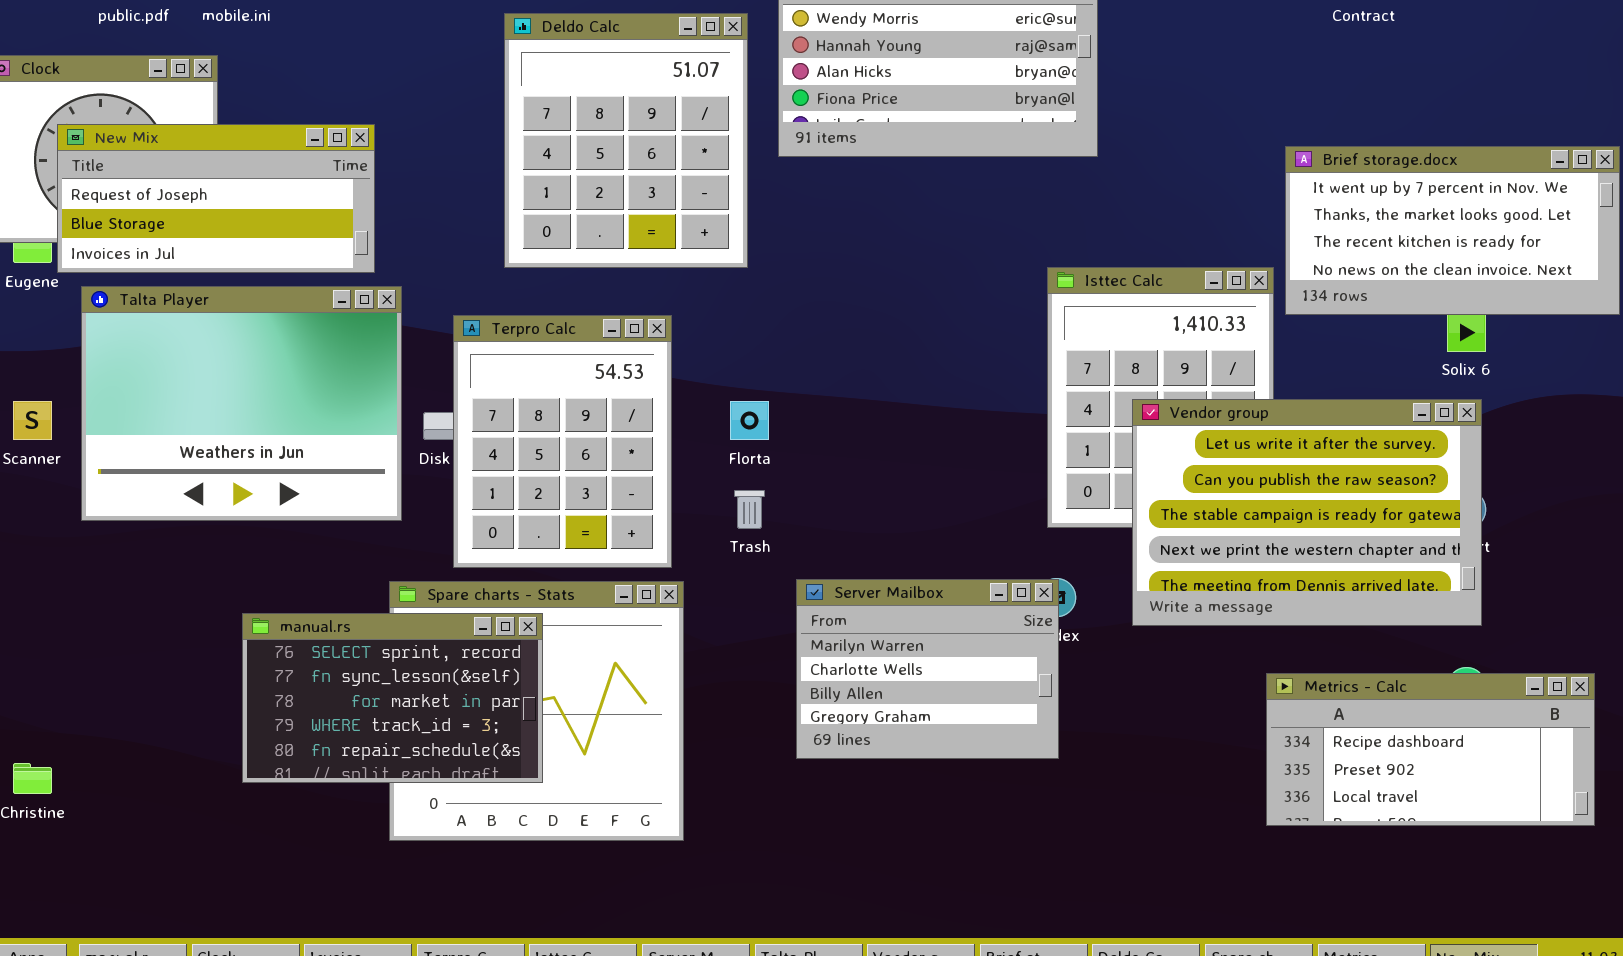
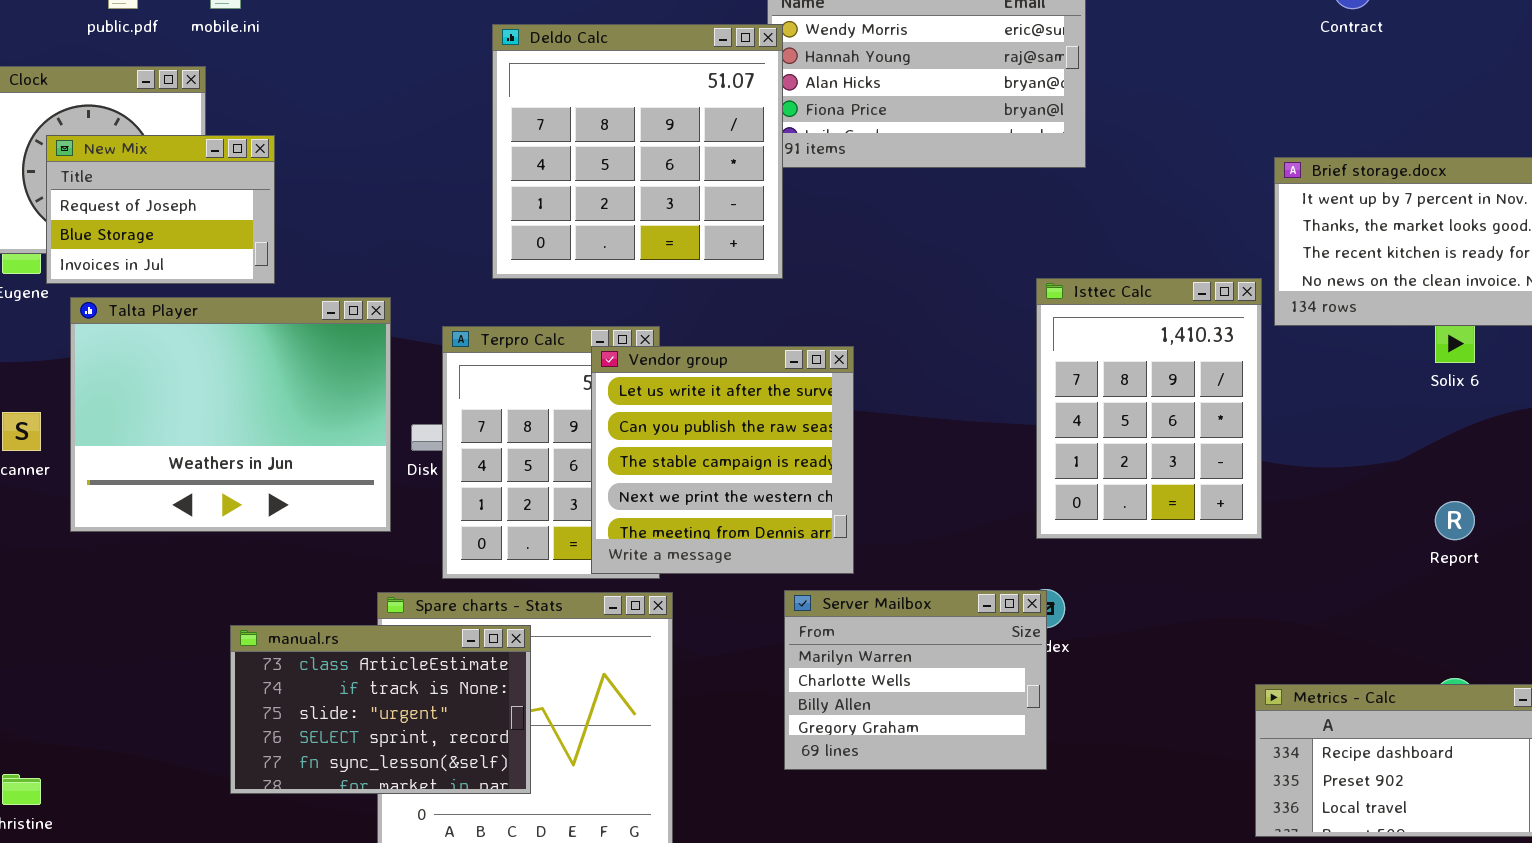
Deldo Calc: [504,13,748,268] -> [492,24,783,279], resized
New Mix: [57,124,375,273] -> [46,135,275,284], resized
Vendor group: [1132,399,1482,626] -> [591,346,854,574], moved, resized
manual.rs: [242,613,543,783] -> [230,625,531,794], scrolled up 3 rows

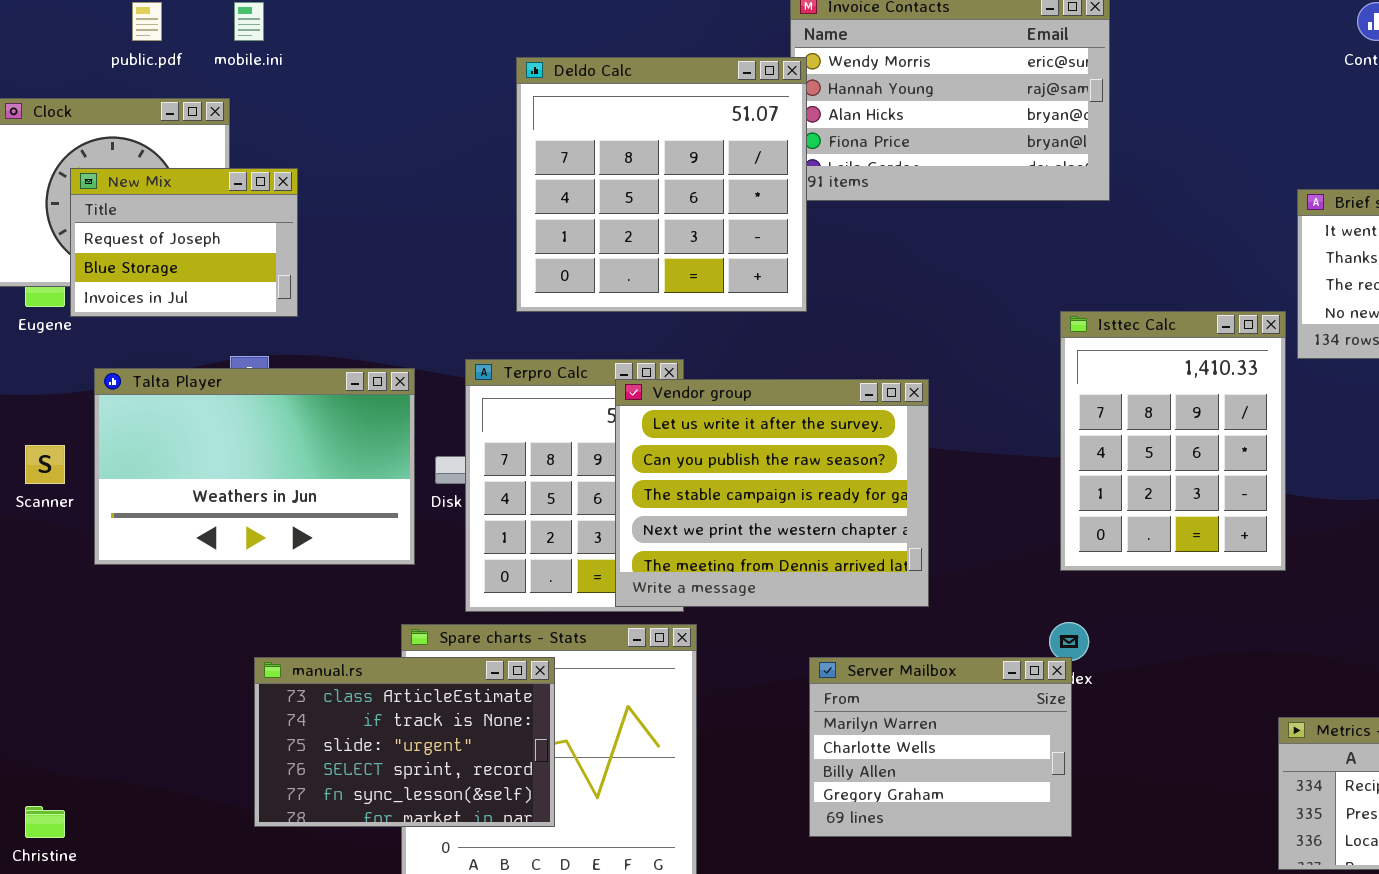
Talta Player: [70,297,391,532] -> [94,368,415,565], resized
Vendor group: [591,346,854,574] -> [615,379,929,607], resized
Server Mailbox: [784,590,1047,770] -> [809,657,1072,837], moved

